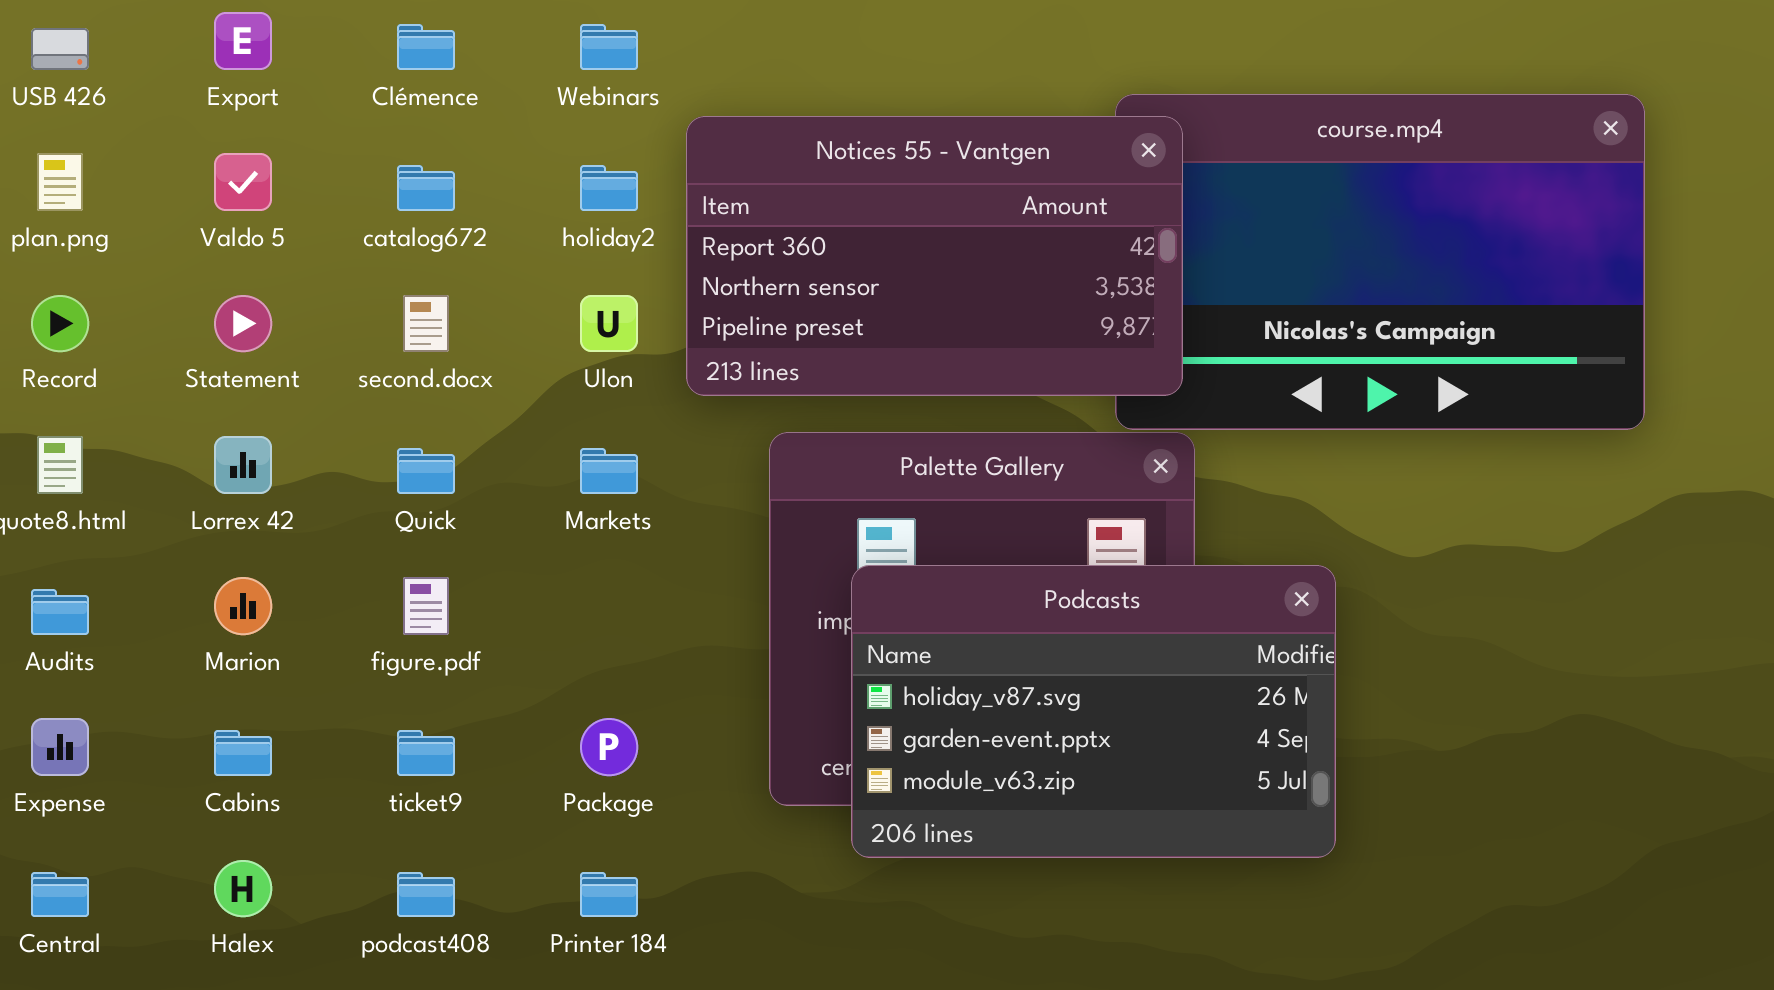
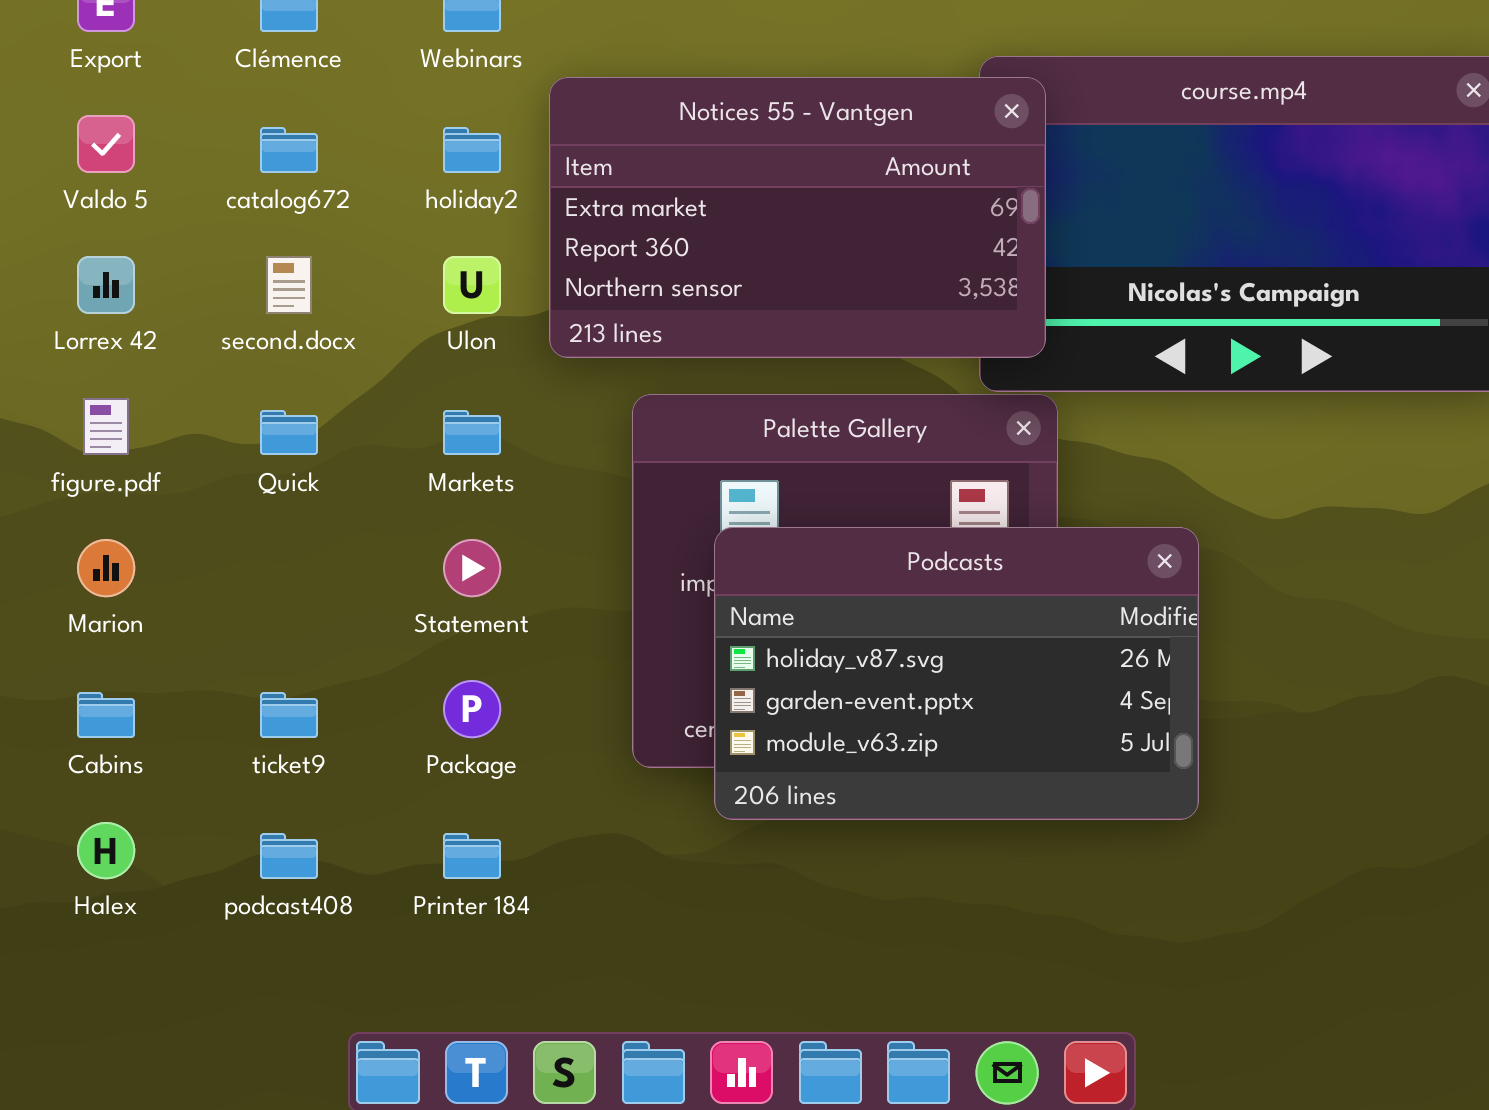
Notices 55 - Vantgen: [686,116,1183,396] -> [549,77,1046,358], scrolled up 1 row
Statement: [214,295,272,352] -> [443,539,501,597], moved
Lorrex 42: [214,436,272,494] -> [77,256,135,314], moved
figure.pdf: [403,577,449,635] -> [83,398,129,455], moved

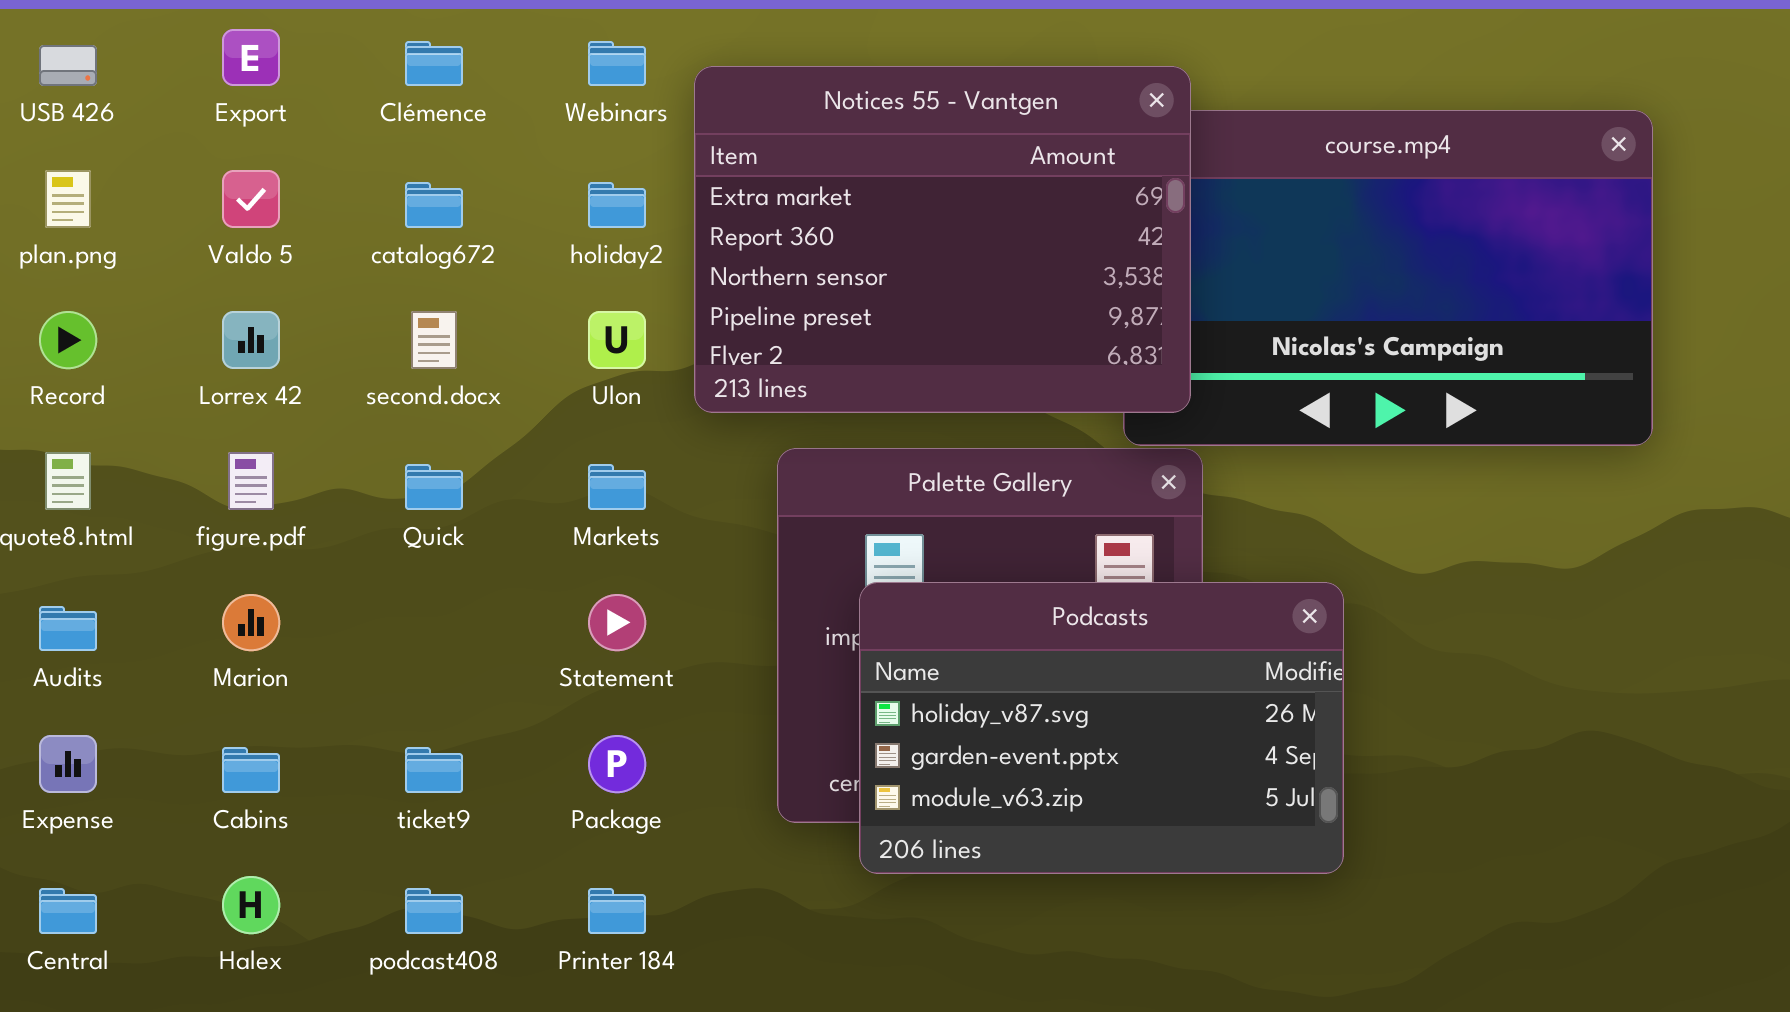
Notices 55 - Vantgen: [549,77,1046,358] -> [694,66,1191,413], resized

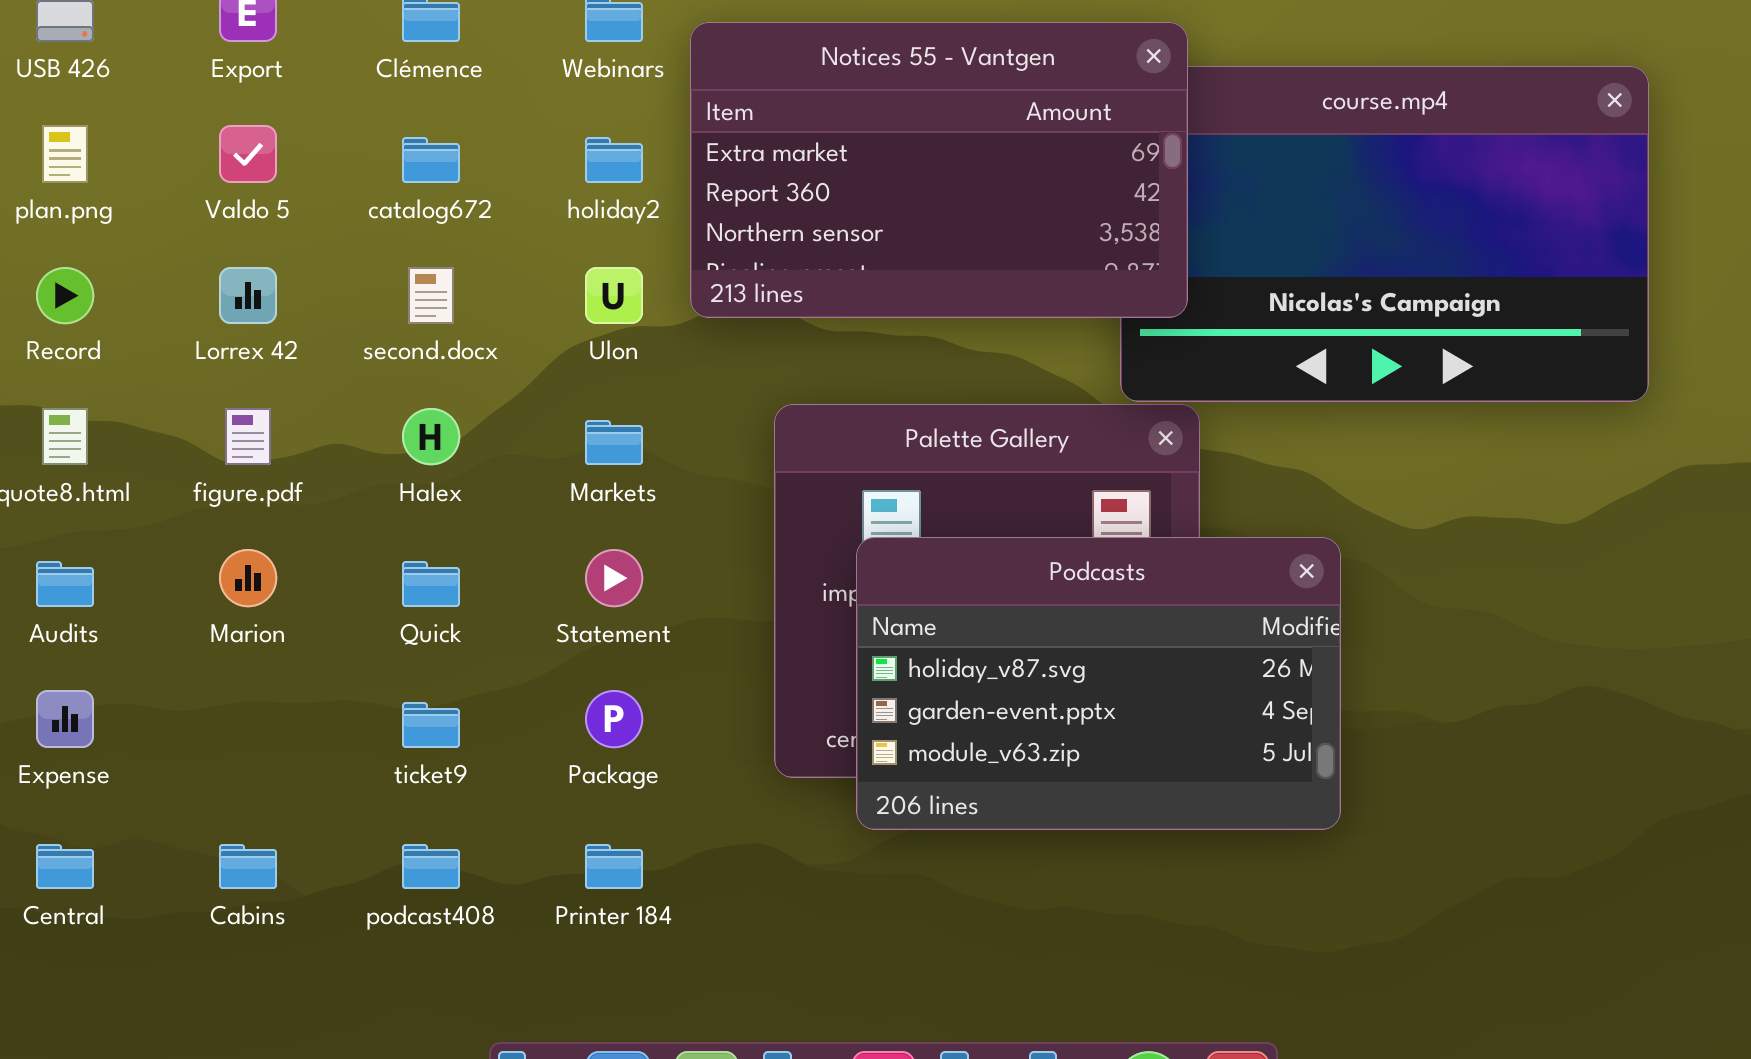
Notices 55 - Vantgen: [694,66,1191,413] -> [690,22,1188,318], resized
Quick: [405,464,463,510] -> [402,561,460,607], moved
Cabins: [222,747,280,793] -> [219,844,277,889], moved
Halex: [222,876,280,934] -> [402,408,460,465], moved

